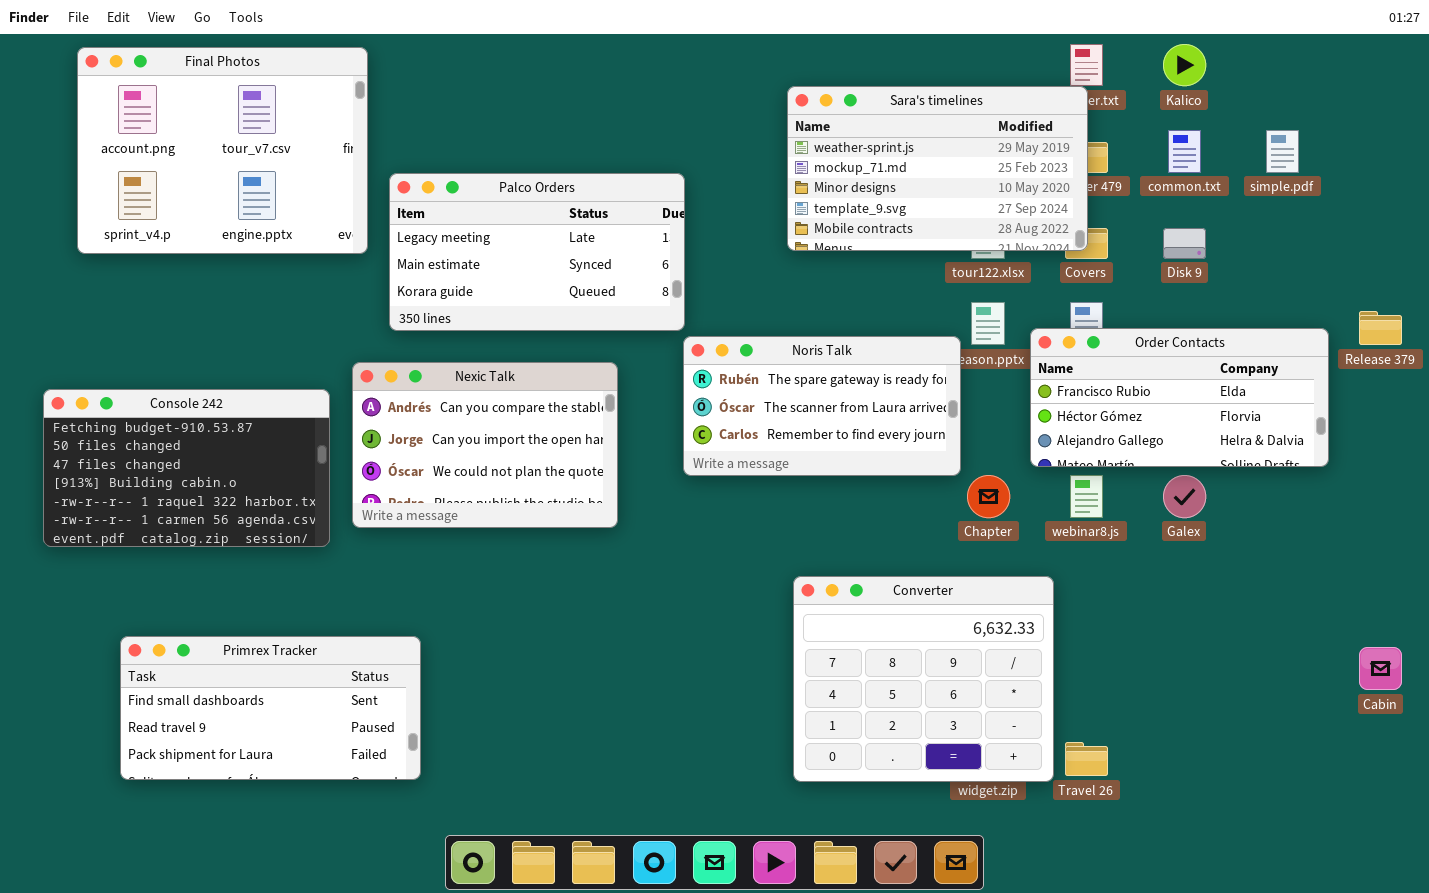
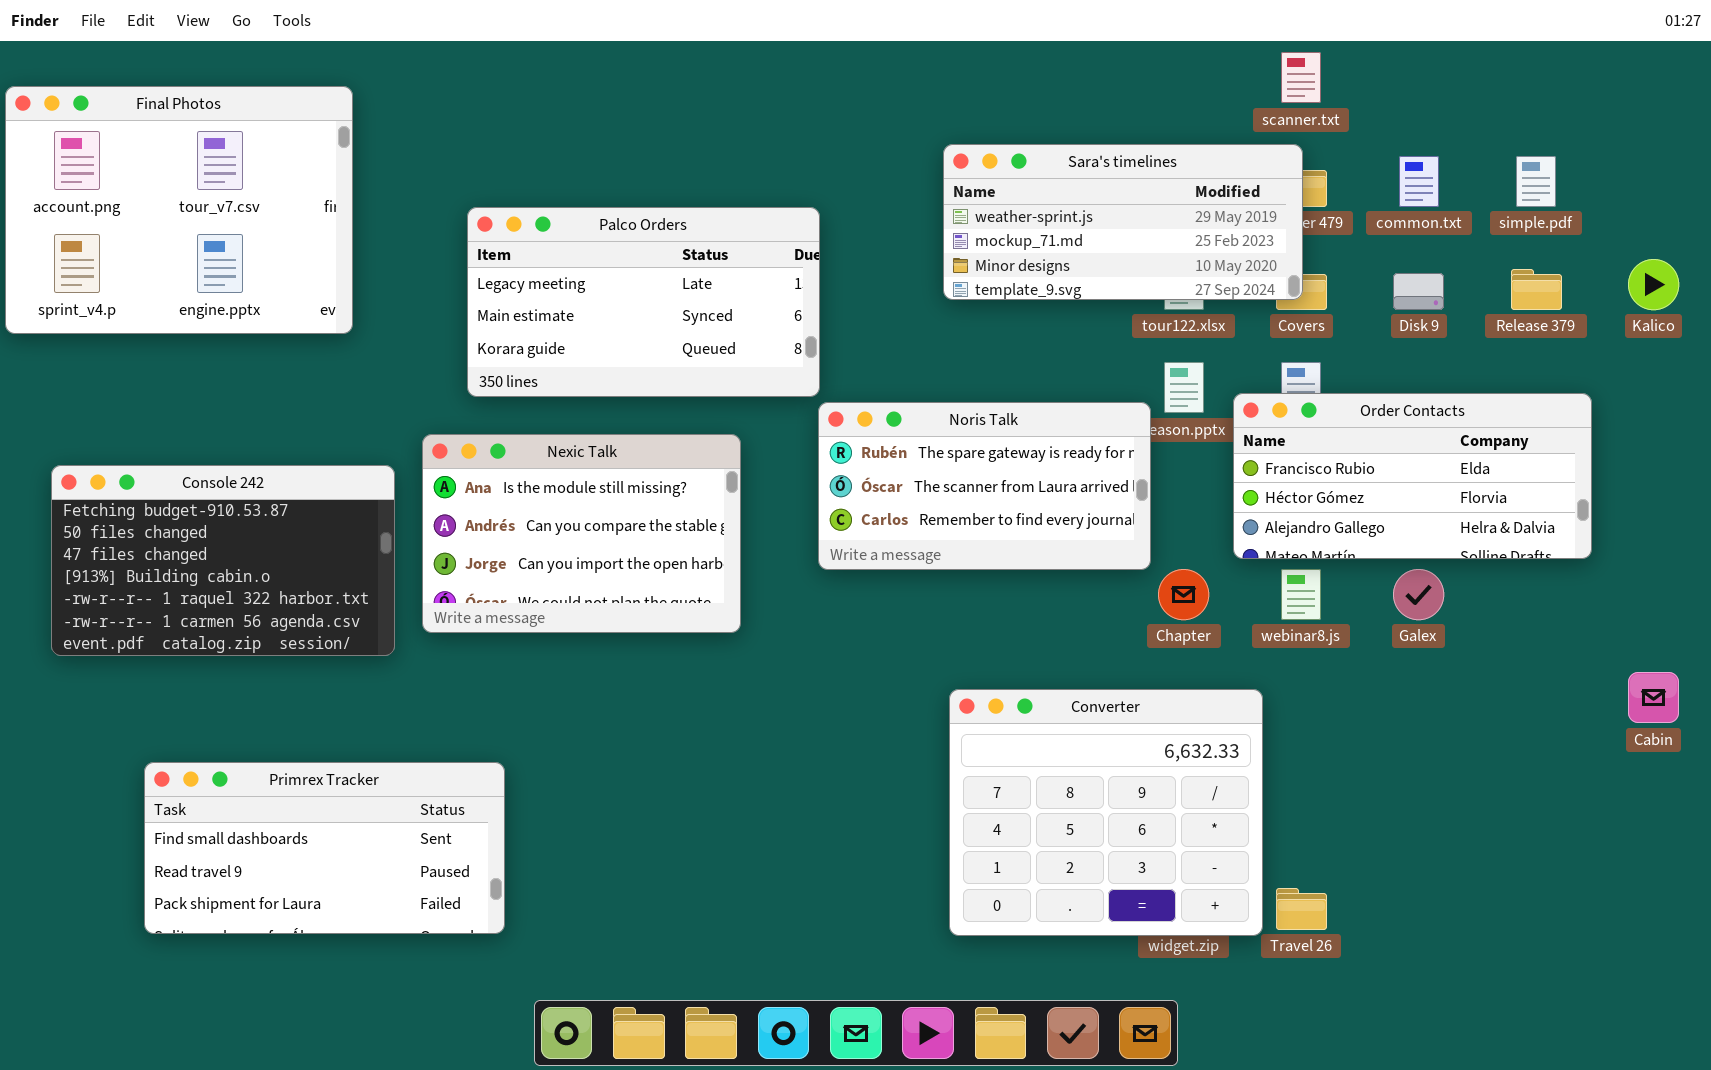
Kalico: [1163,44,1206,86] -> [1628,259,1679,310], moved
Final Photos: [77,47,368,254] -> [5,86,353,334], moved
Sara's timelines: [787,86,1088,251] -> [943,144,1303,300], resized
Release 379: [1359,311,1402,345] -> [1511,269,1562,310], moved
Nexic Talk: [352,362,618,528] -> [422,434,741,633], scrolled up 1 row
Cabin: [1359,647,1402,690] -> [1628,672,1679,723], moved

